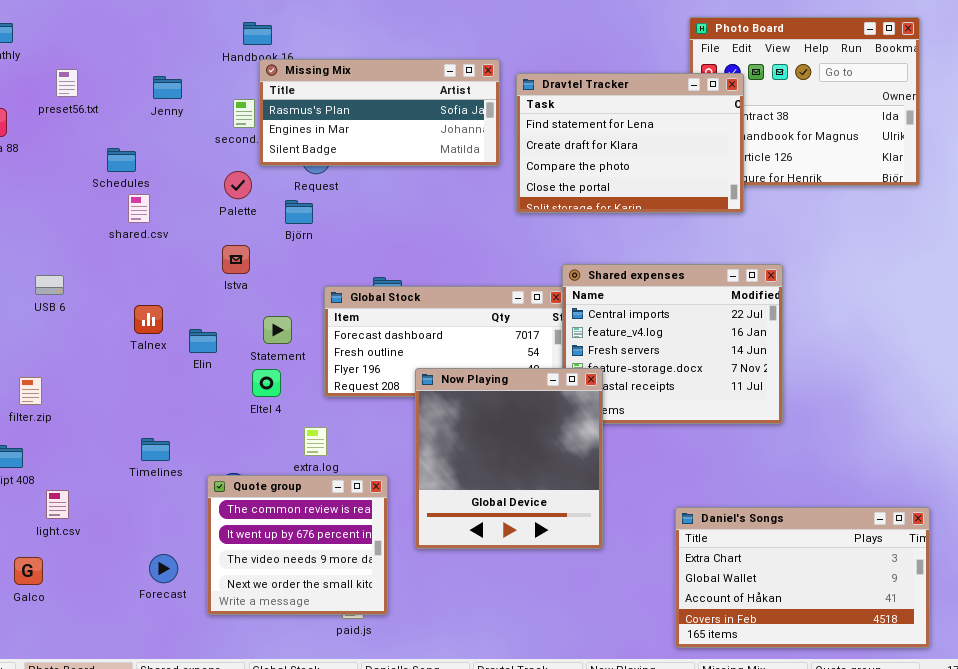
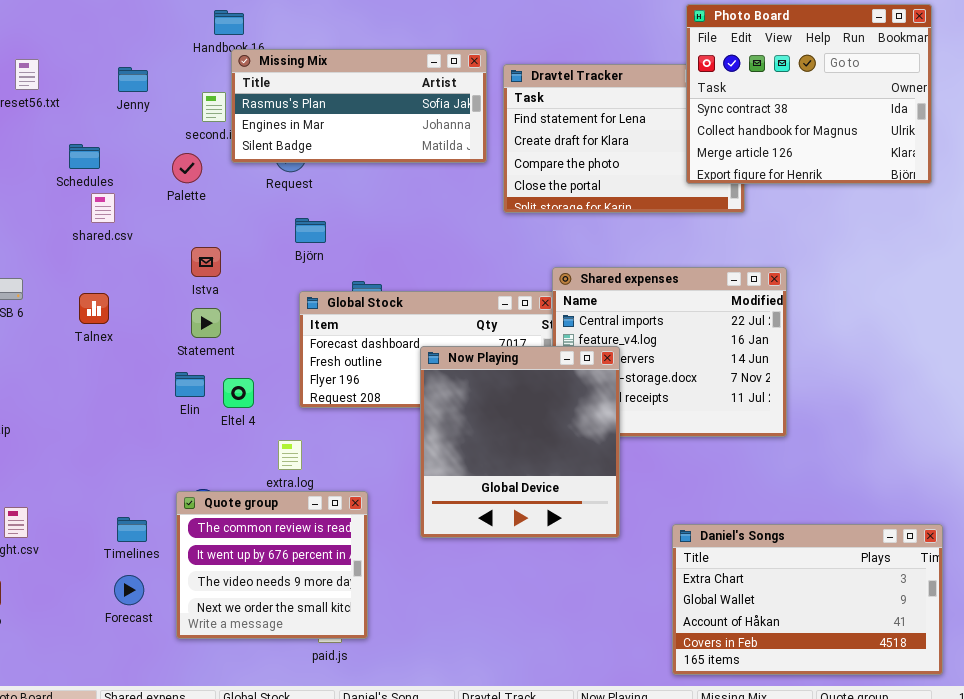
Photo Board: [689,17,920,186] -> [686,4,932,184], raised
Palette: [224,171,252,199] -> [172,153,202,183], moved
Björn: [285,200,313,224] -> [295,218,326,243], moved
Talnex: [134,305,163,334] -> [79,293,109,324], moved
Statement: [263,316,292,344] -> [191,308,221,338], moved
Elin: [189,329,217,353] -> [175,372,205,397], moved
Now Playing: [415,368,603,549] -> [420,346,620,538], moved
Timelines: [141,438,170,461] -> [117,517,147,542], moved

